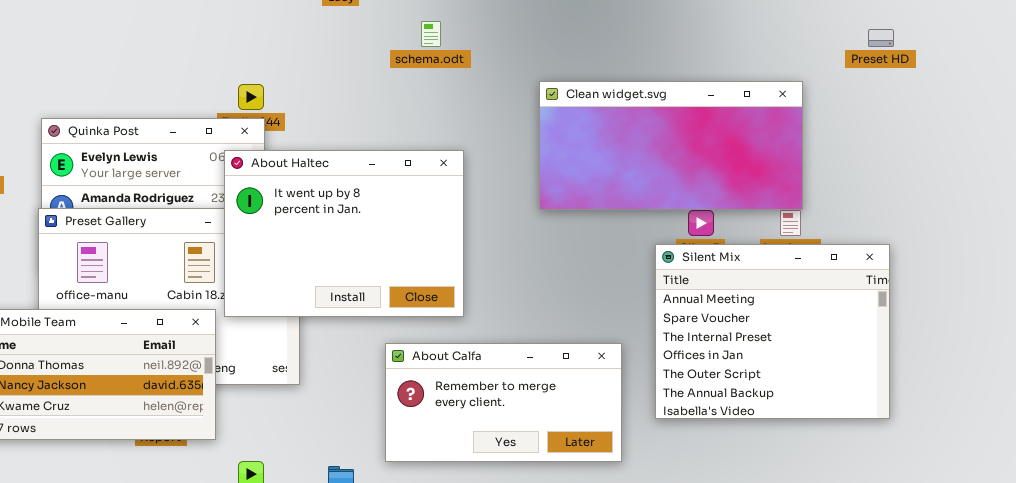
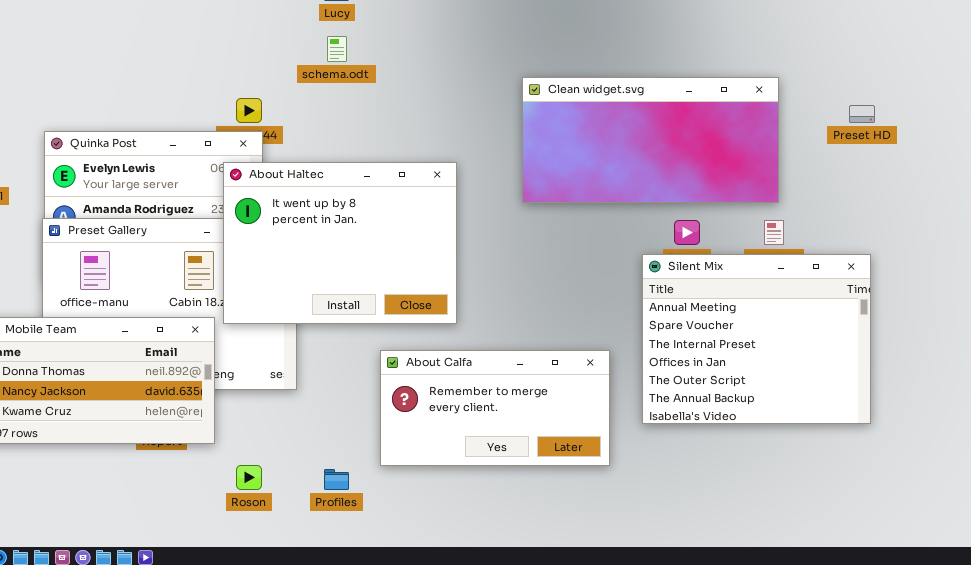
schema.odt: [421,21,441,47] -> [327,36,347,62], moved
Preset HD: [868,29,894,47] -> [849,105,875,123], moved
Clean widget.svg: [539,81,803,210] -> [522,77,779,203], moved

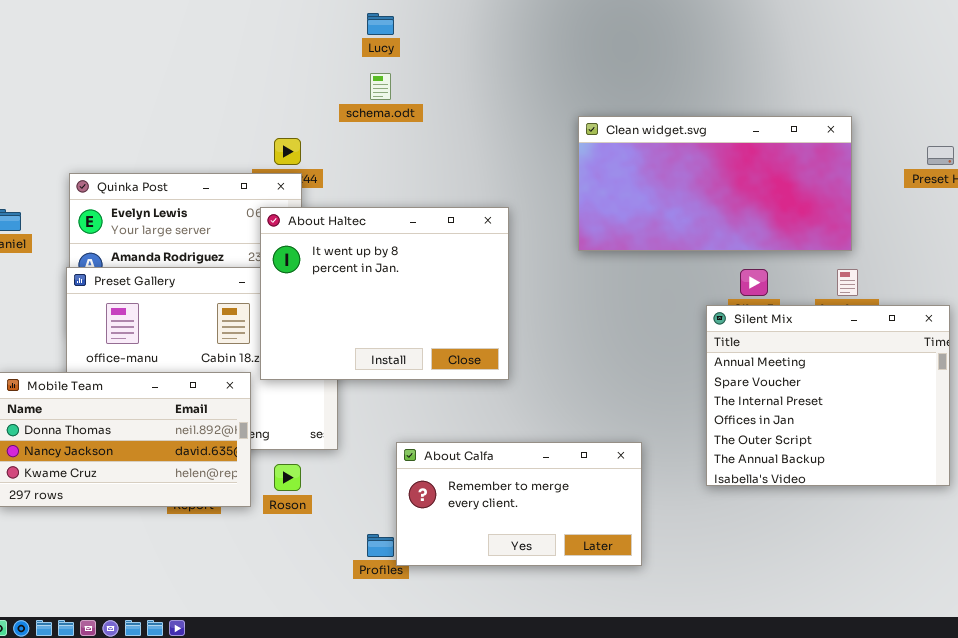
About Calfa: [380,350,610,466] -> [396,442,642,566], moved
Roson: [236,465,262,490] -> [274,464,301,491], moved

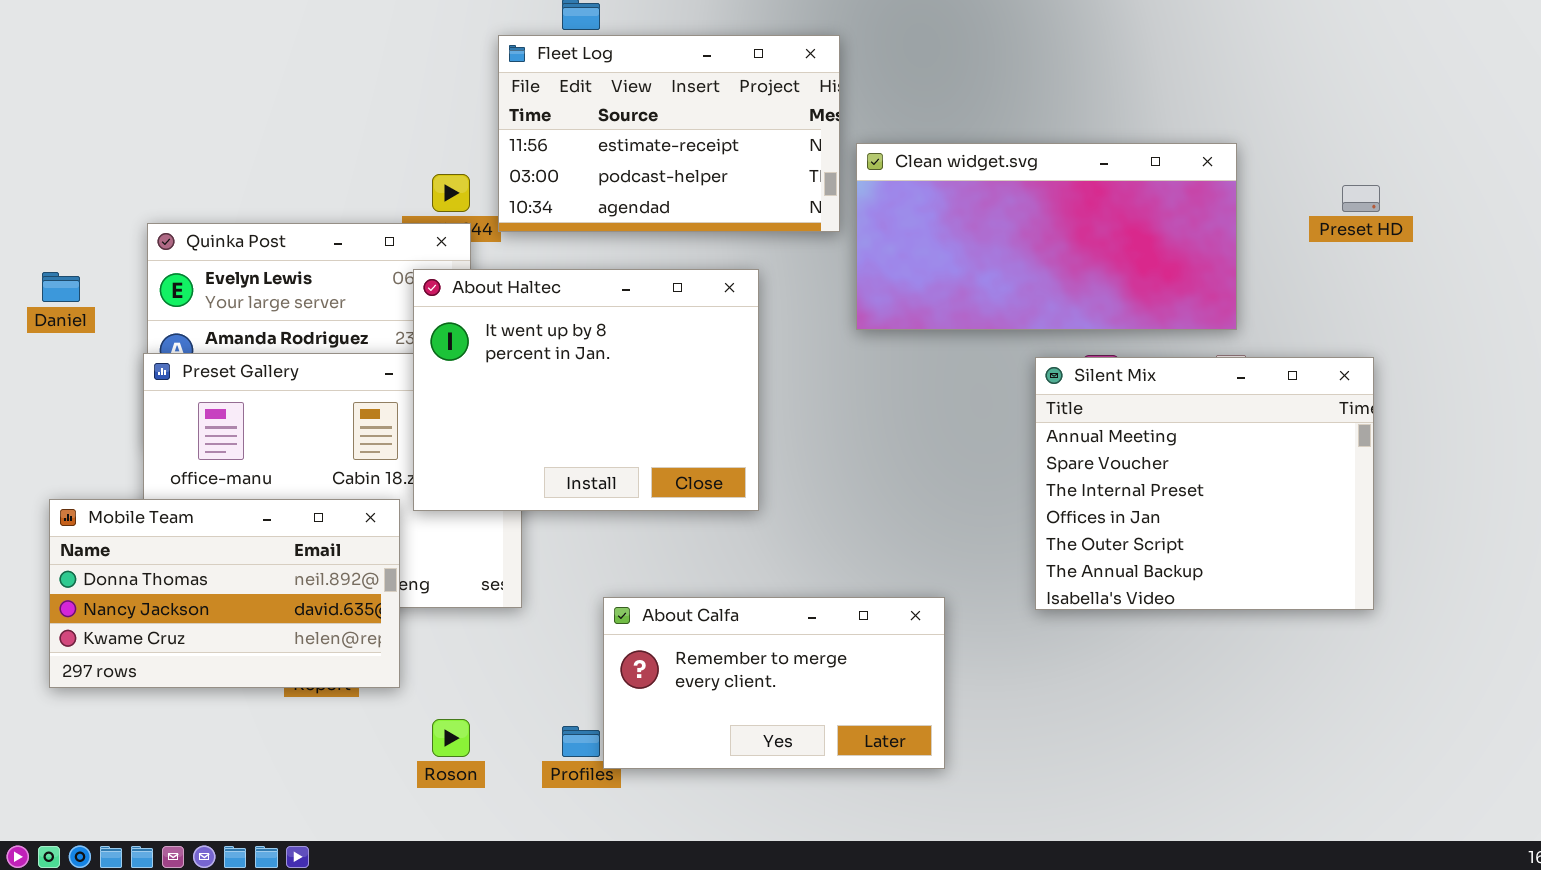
Fleet Log: none -> [498,35,840,232], opened
Silent Mix: [706,305,950,486] -> [1035,357,1374,610], moved
Roson: [274,464,301,491] -> [432,719,470,757], moved

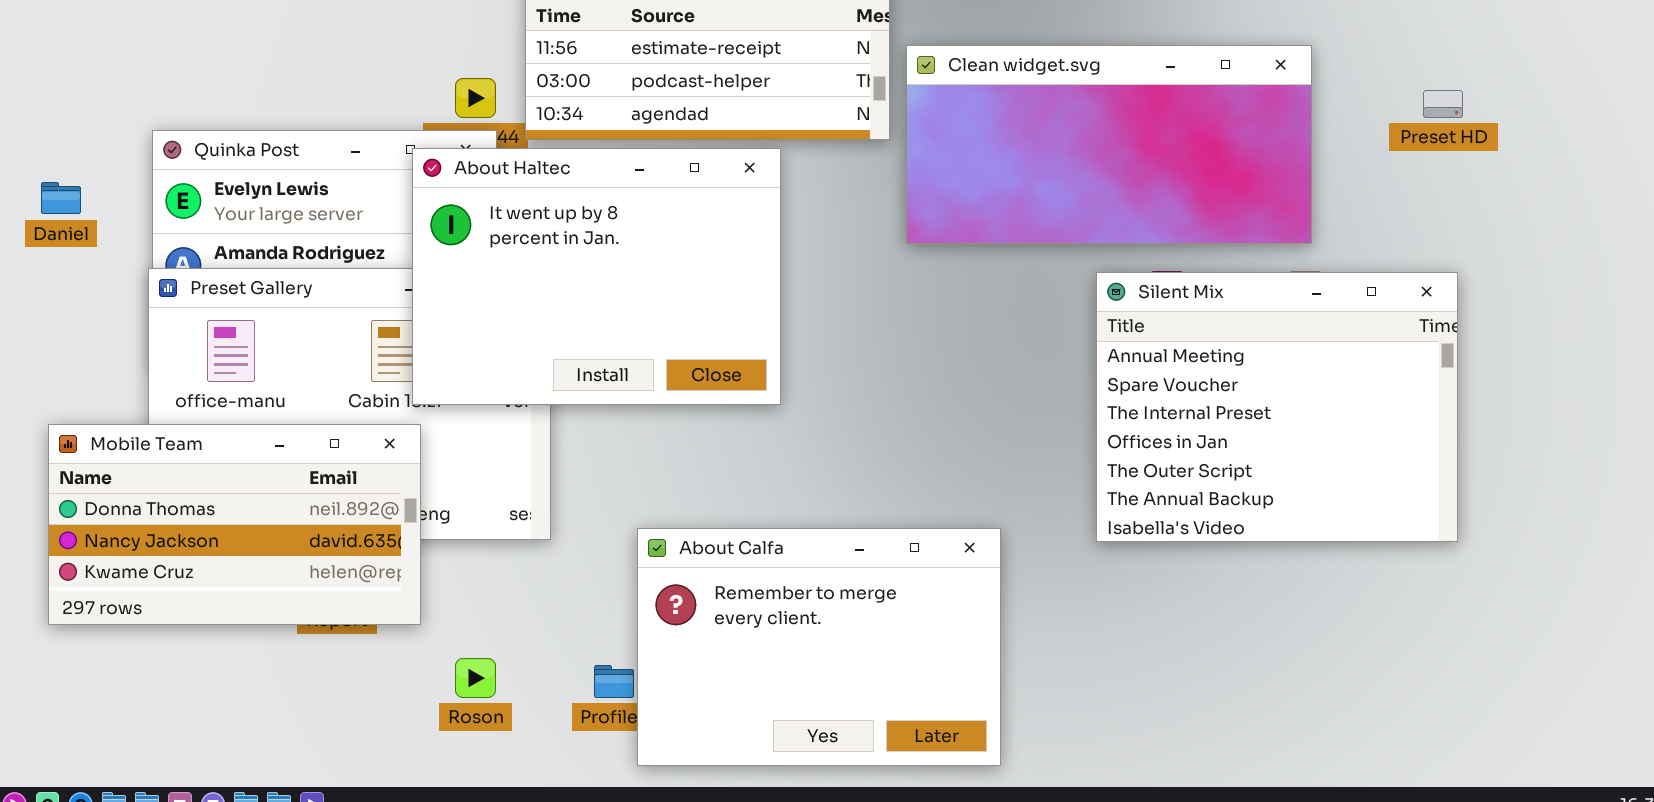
About Haltec: [413,269,759,511] -> [412,148,781,405], moved
About Calfa: [603,597,945,769] -> [637,528,1001,766], resized

